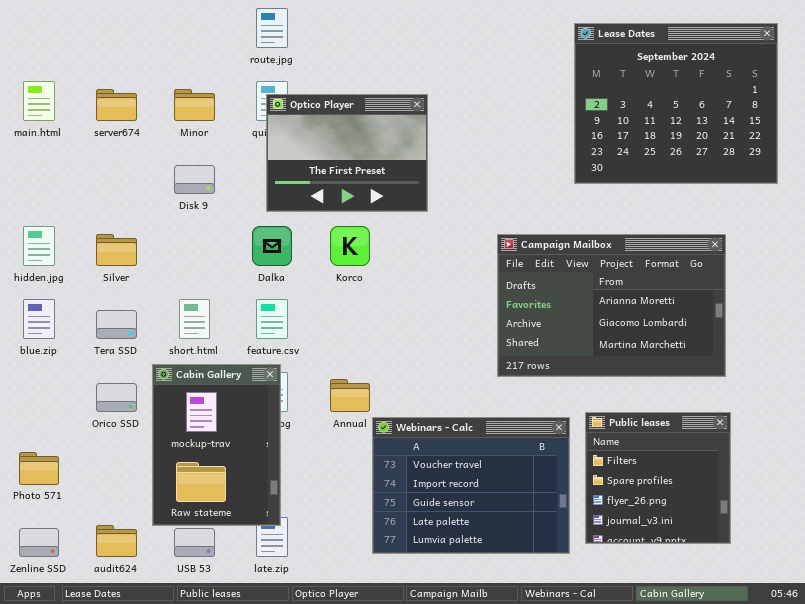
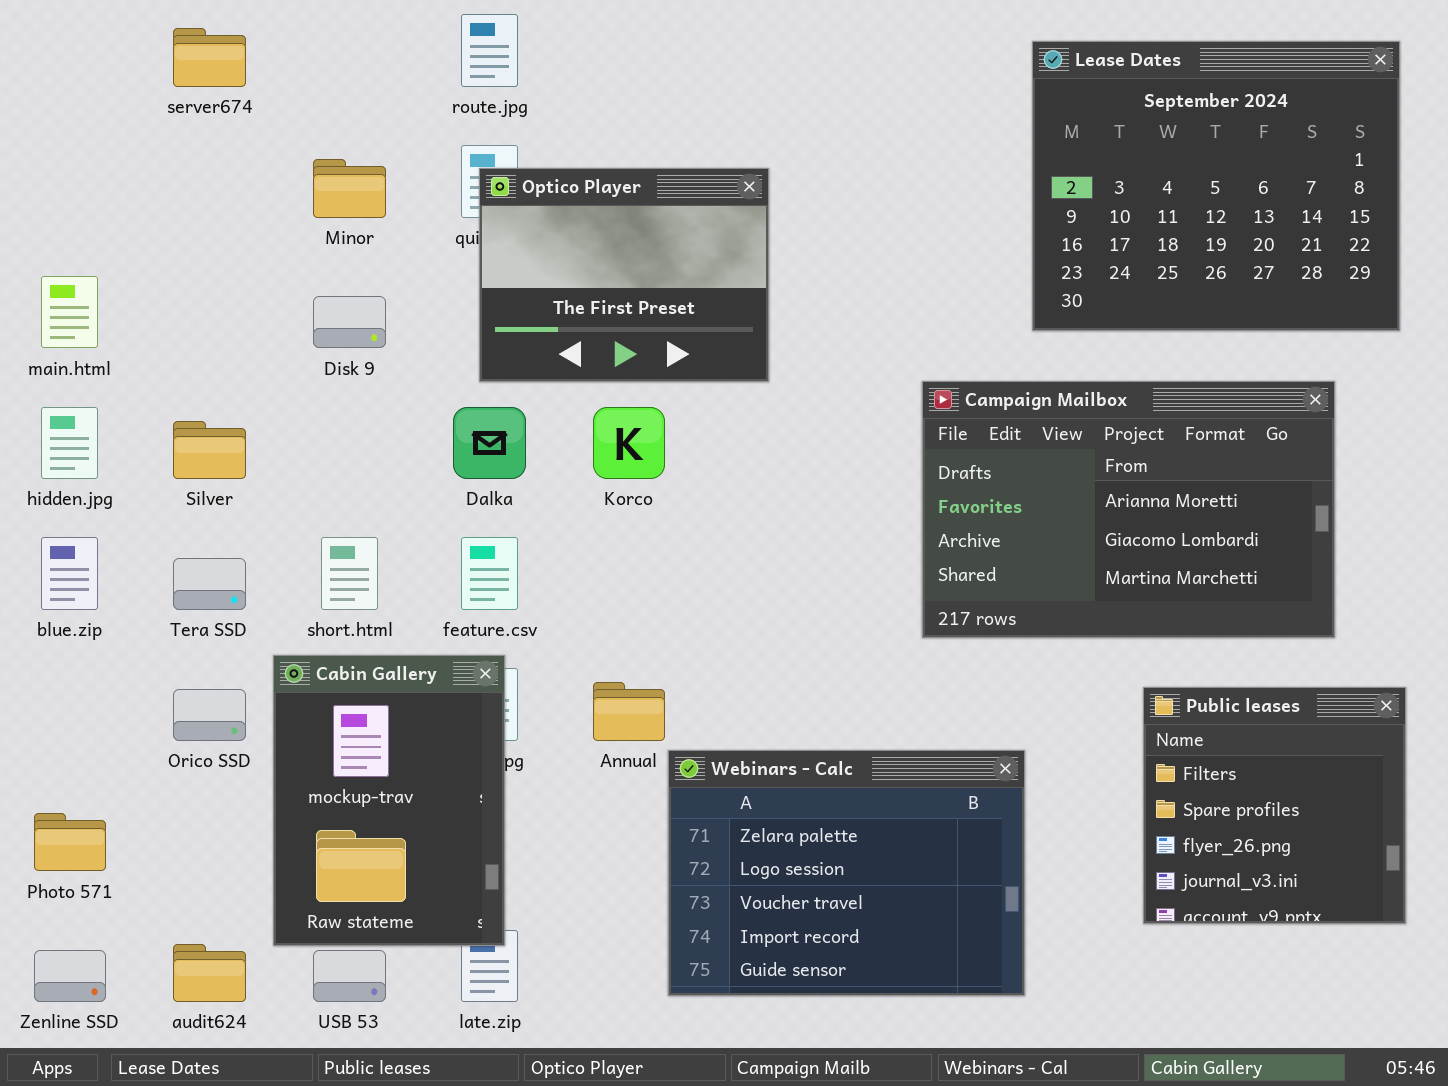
main.html: [23,81,55,121] -> [41,276,98,348], moved
server674: [96,89,137,121] -> [173,28,246,87], moved
Campaign Mailbox: [497,234,726,377] -> [922,381,1335,638], moved
Public leases: [585,412,731,544] -> [1143,687,1406,924], moved
Webinars - Calc: [372,417,570,554] -> [668,750,1025,996], scrolled up 2 rows

